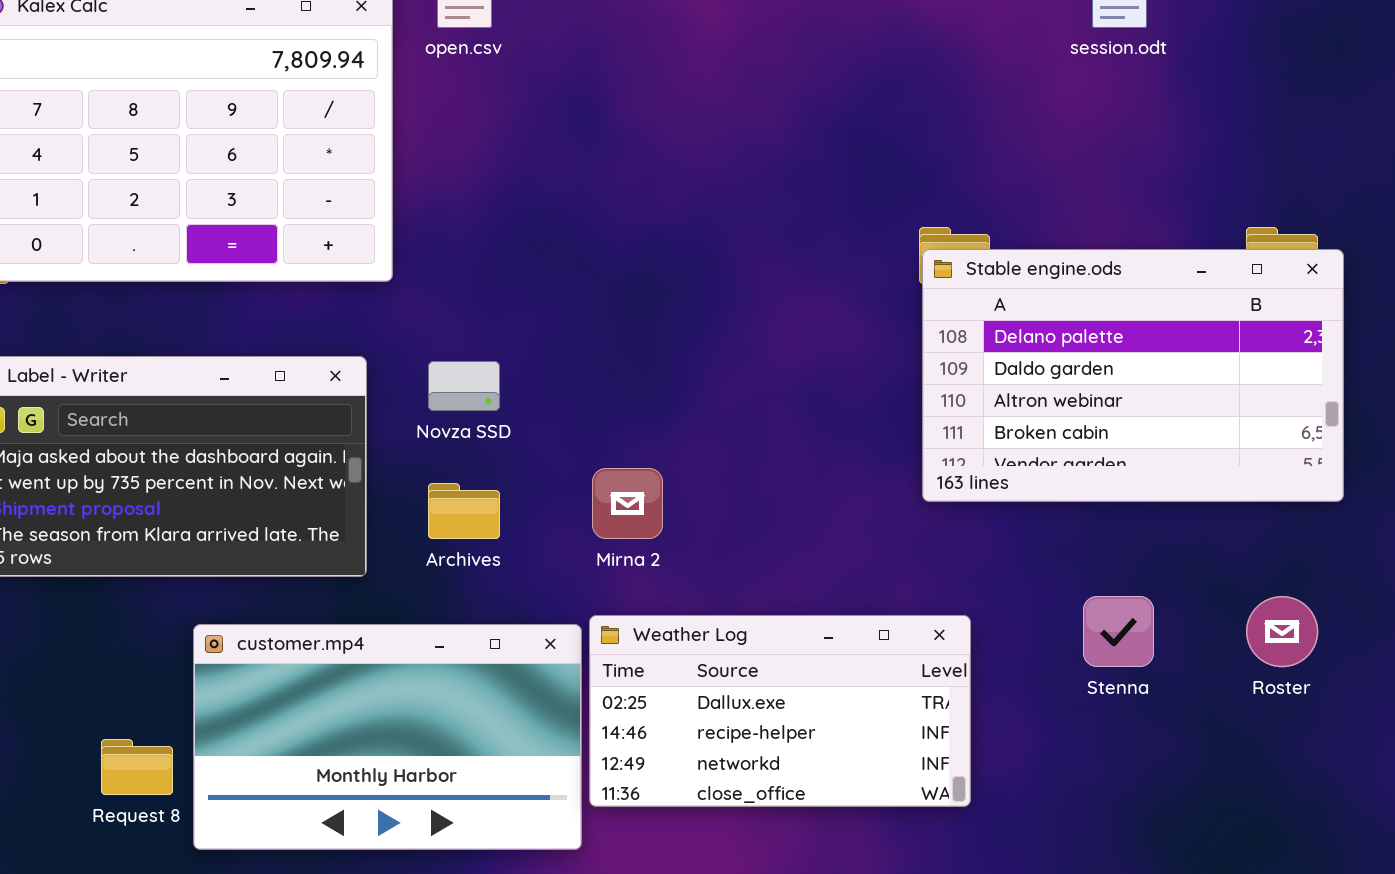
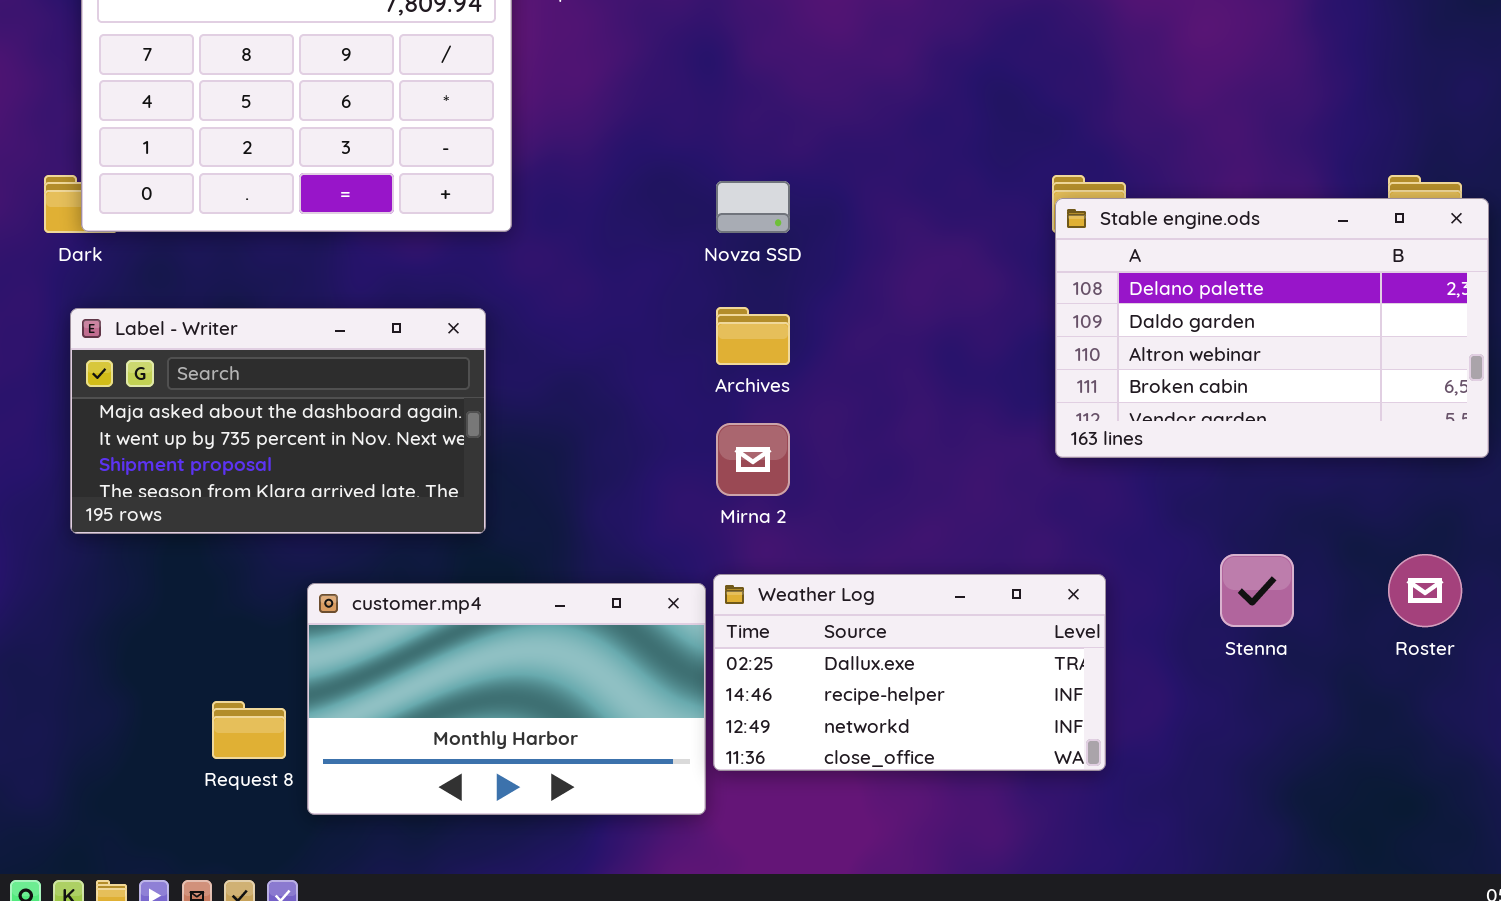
Novza SSD: [428,361,500,411] -> [716,181,790,233], moved
Archives: [428,483,500,539] -> [716,307,790,365], moved

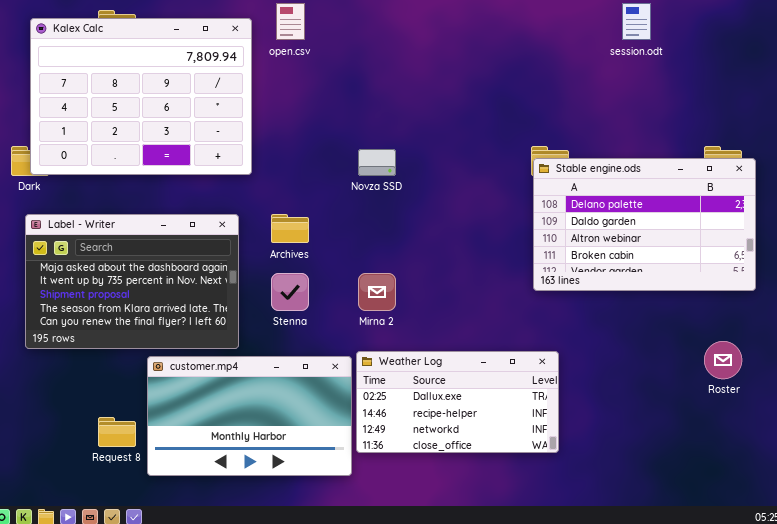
Archives: [716,307,790,365] -> [271,214,309,243], moved
Label - Writer: [70,308,486,534] -> [25,214,239,349], resized
Stenna: [1220,554,1294,627] -> [271,273,309,311], moved

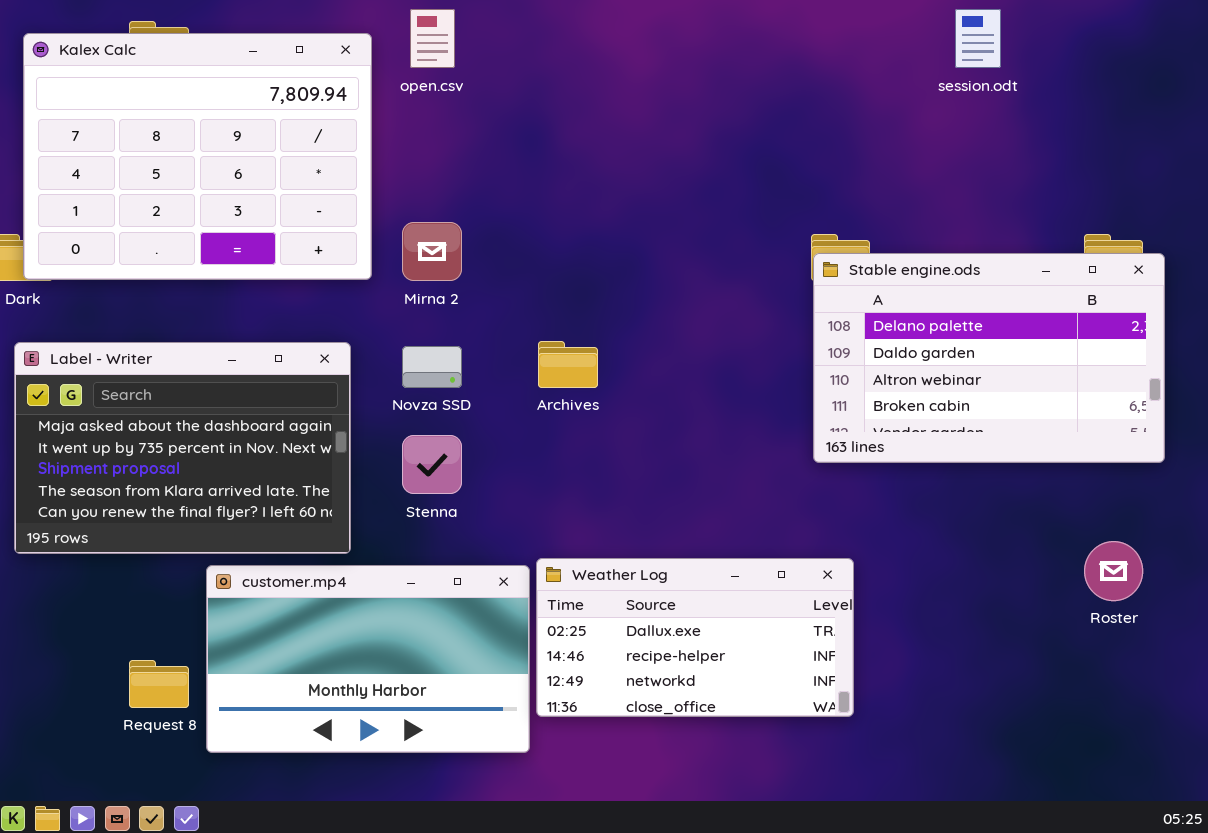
Novza SSD: [358,149,396,176] -> [402,346,462,388], moved
Archives: [271,214,309,243] -> [538,341,598,388], moved
Mirna 2: [358,273,396,311] -> [402,222,462,281], moved

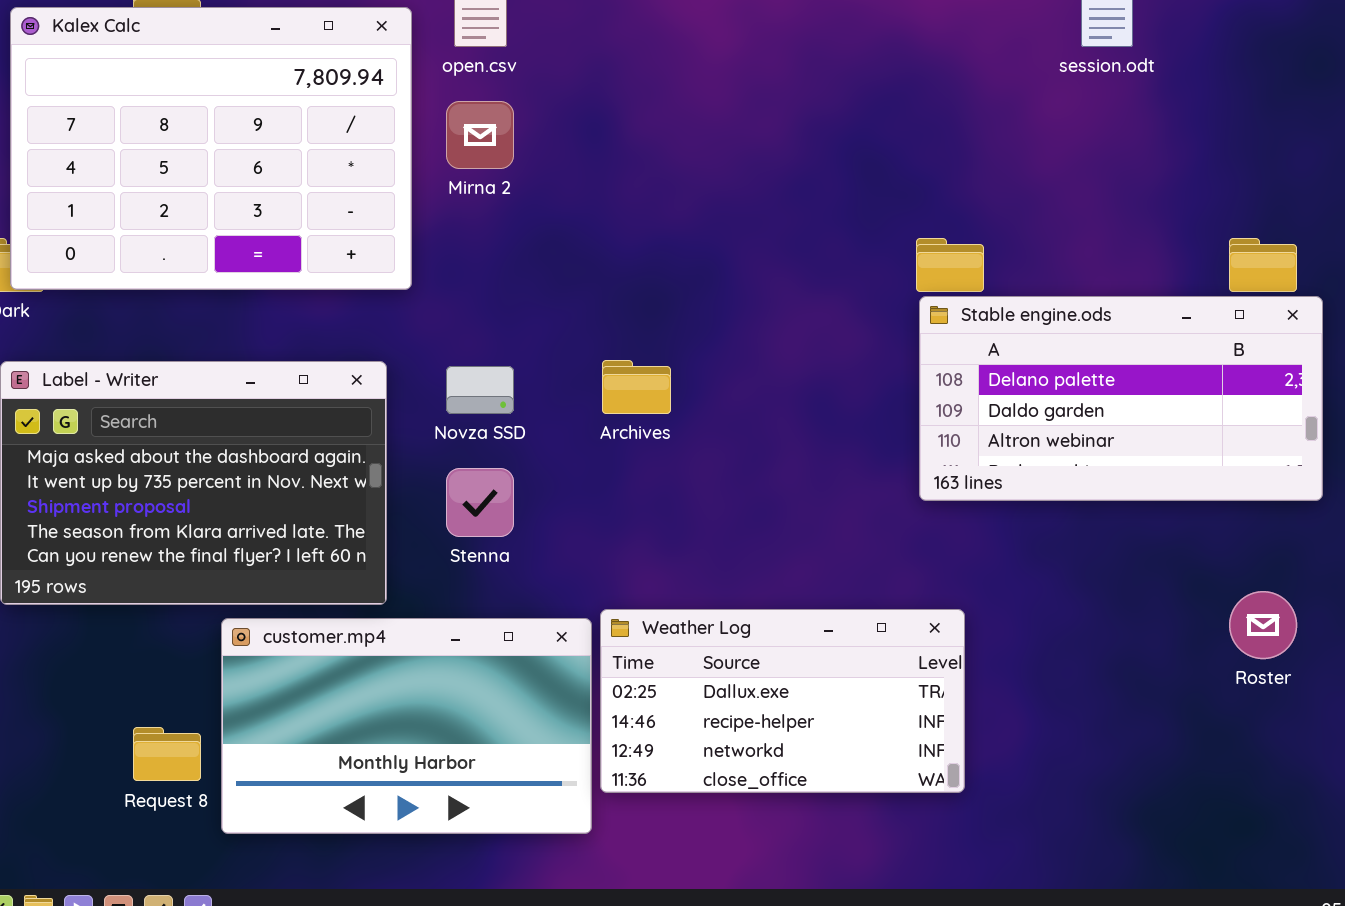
Mirna 2: [402,222,462,281] -> [446,101,514,169], moved
Stable engine.ods: [813,253,1165,463] -> [919,296,1323,501], resized

